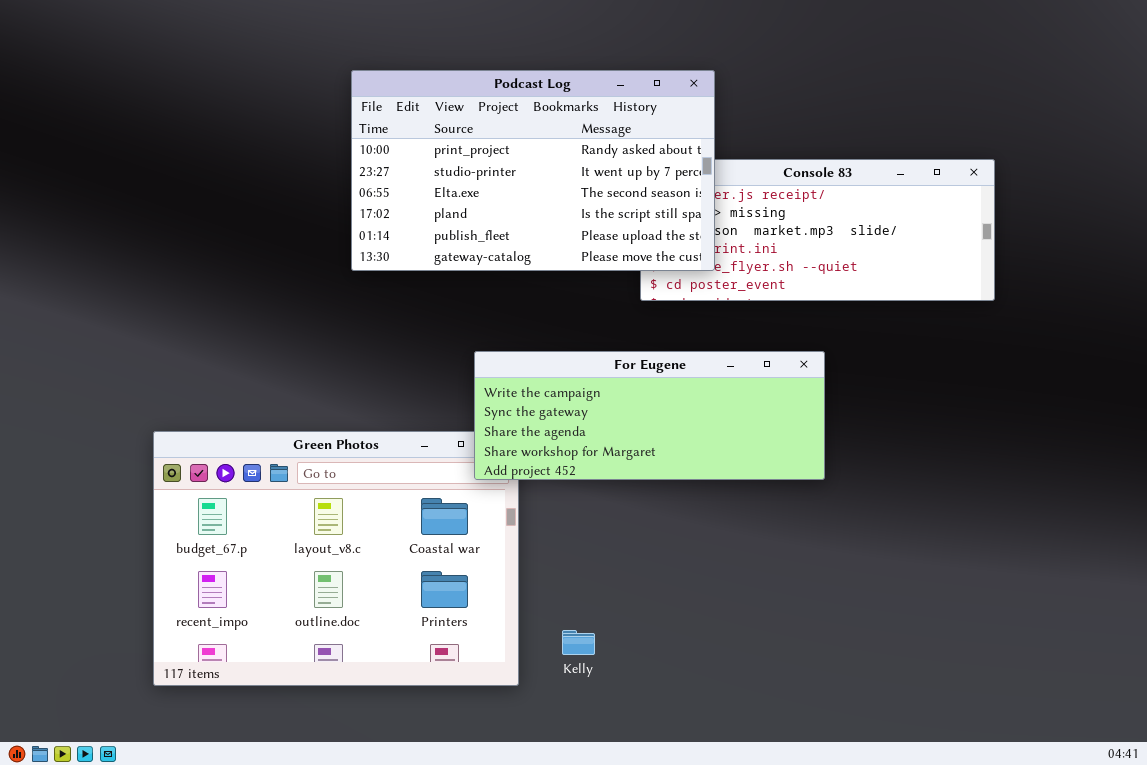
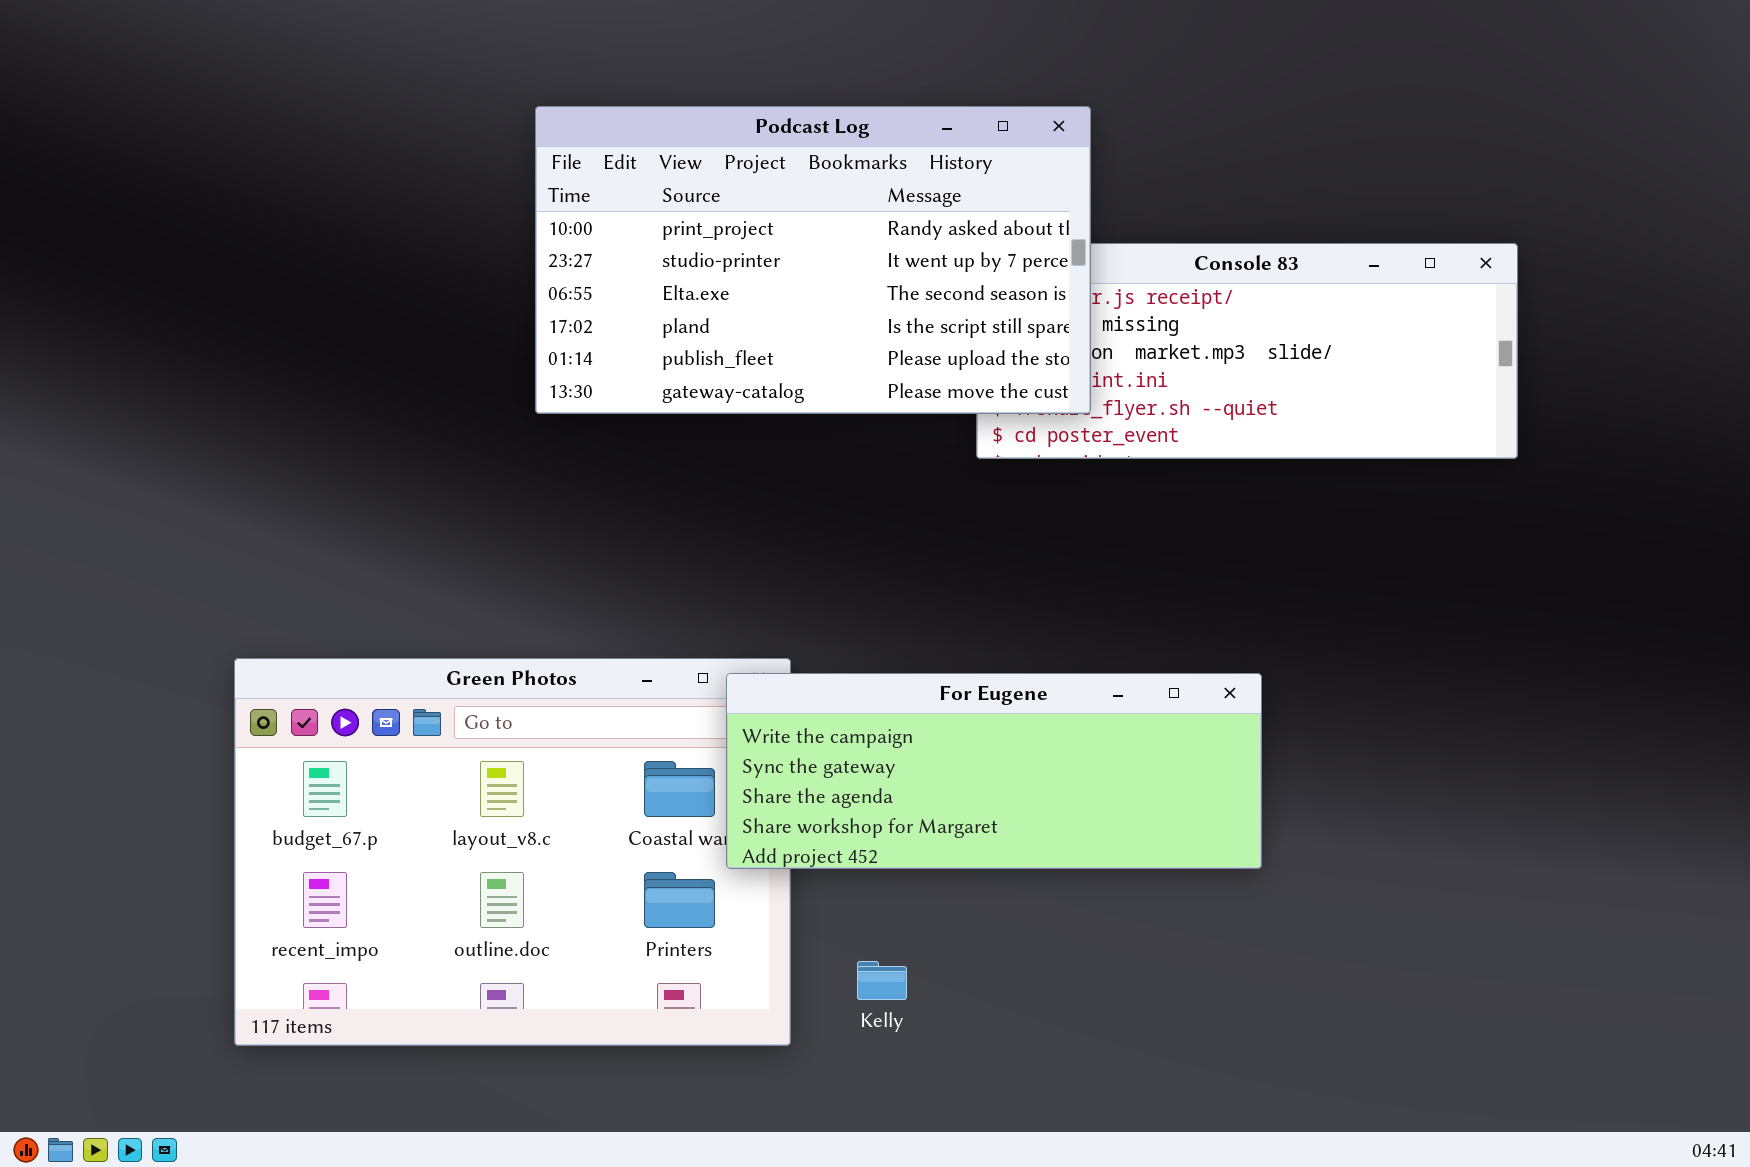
For Eugene: [474,351,825,480] -> [726,673,1262,869], moved

